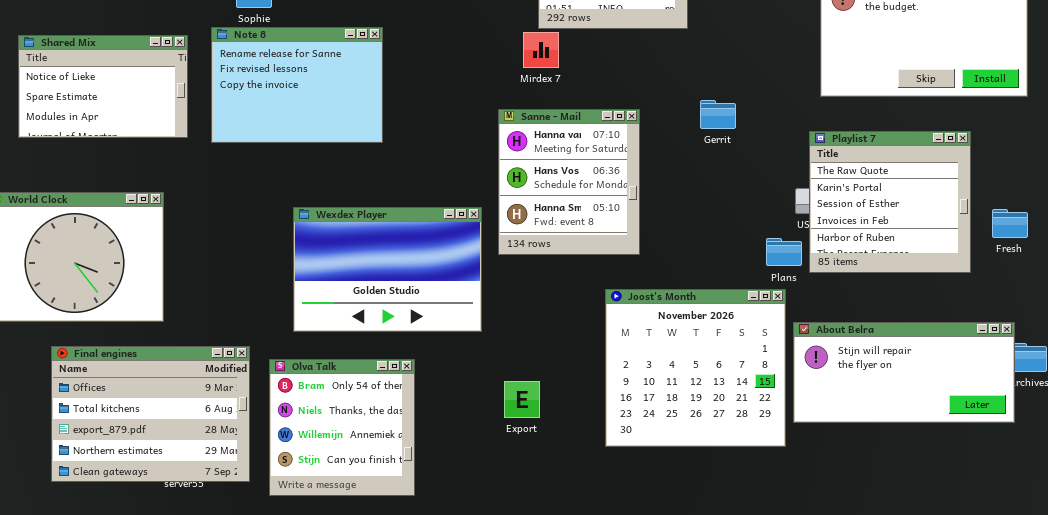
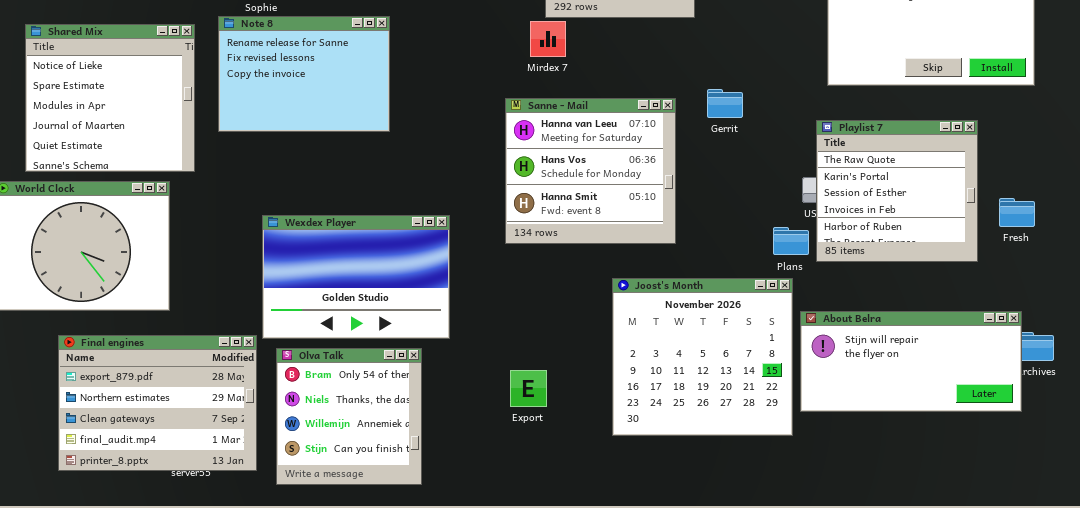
Shared Mix: [18,35,188,138] -> [25,24,195,172], resized
Sanne - Mail: [498,109,640,255] -> [505,98,676,244], resized
Wexdex Player: [293,207,482,332] -> [262,215,450,339], moved
Final engines: [51,346,250,482] -> [58,335,257,471], scrolled down 2 rows

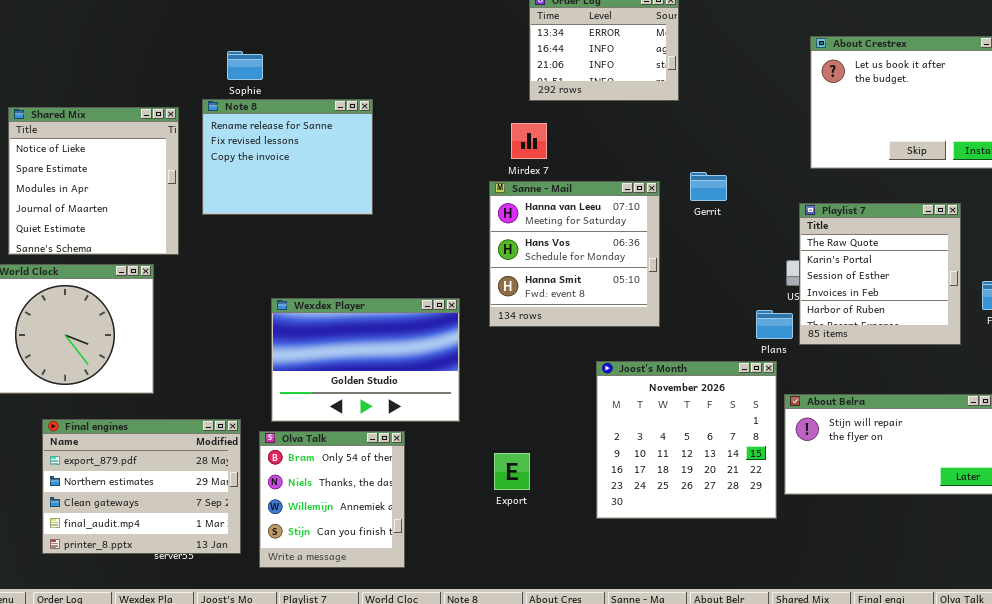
Mirdex 7: [530,21,566,57] -> [511,123,547,159], moved
Wexdex Player: [262,215,450,339] -> [271,298,460,422], moved

